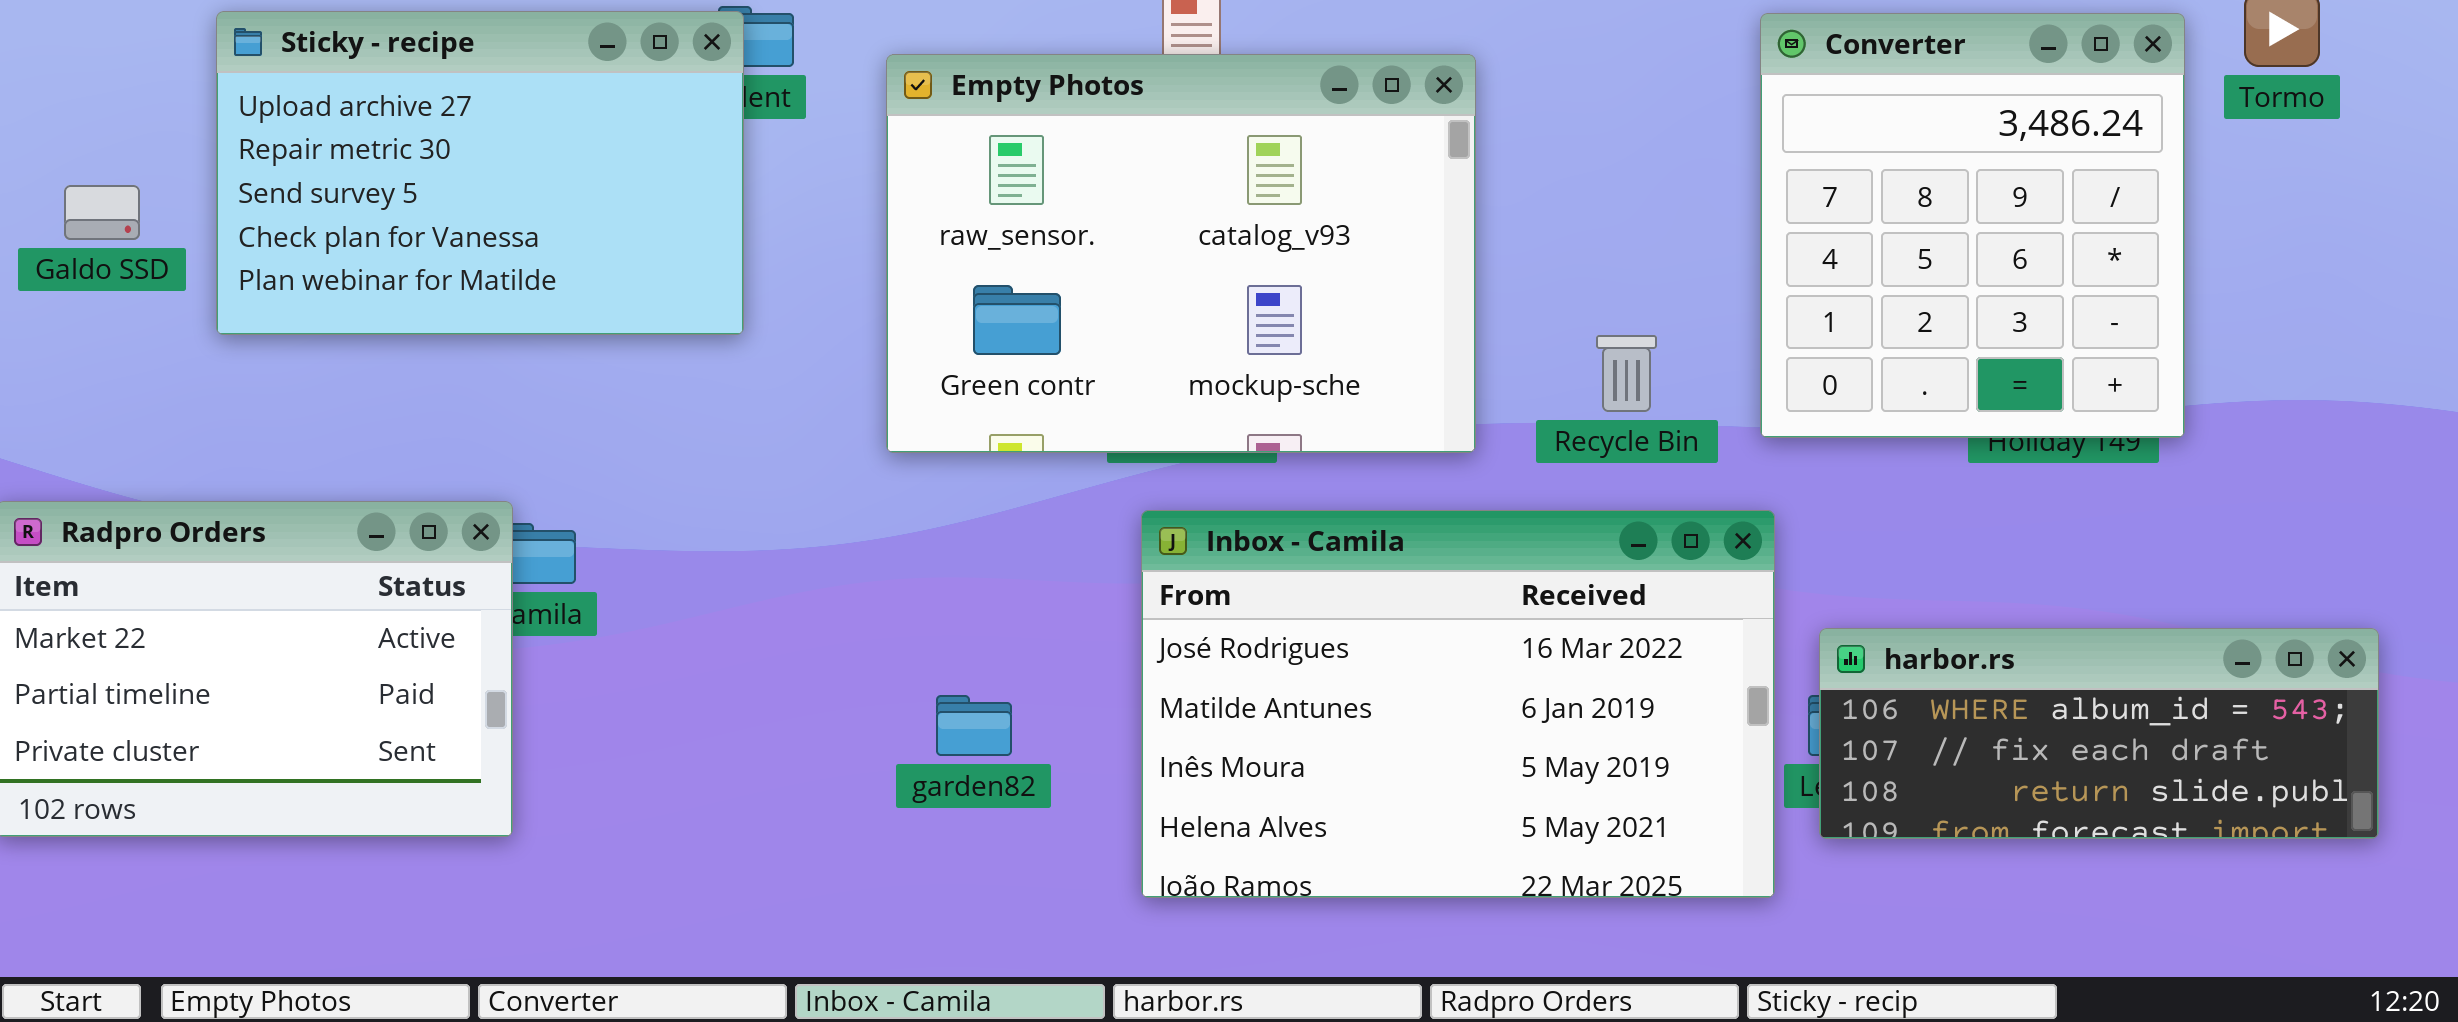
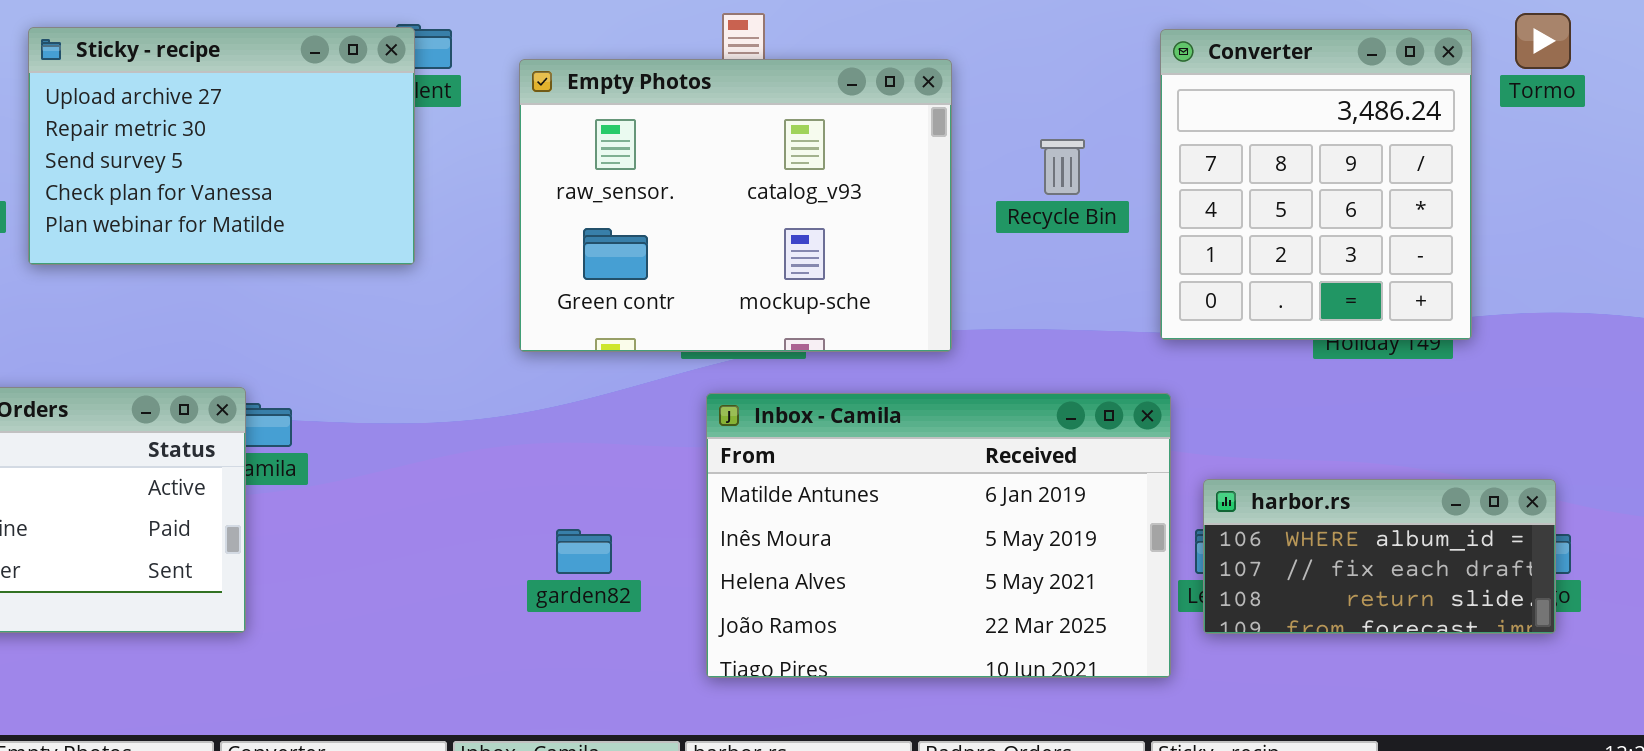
Recycle Bin: [1596,335,1657,412] -> [1040,139,1085,195], moved
Inbox - Camila: [1141,510,1775,898] -> [706,393,1171,678], scrolled down 1 row
harbor.rs: [1819,628,2379,839] -> [1203,479,1556,634], resized

